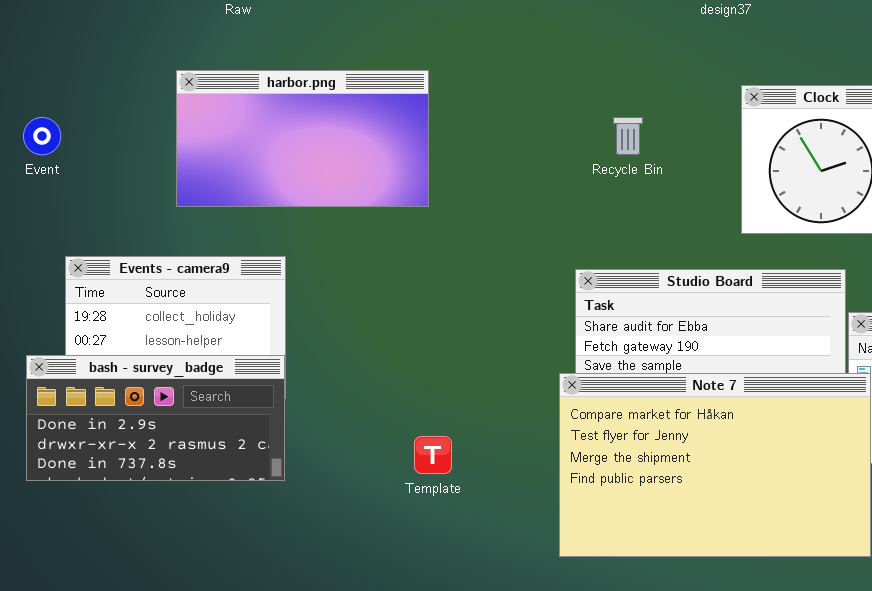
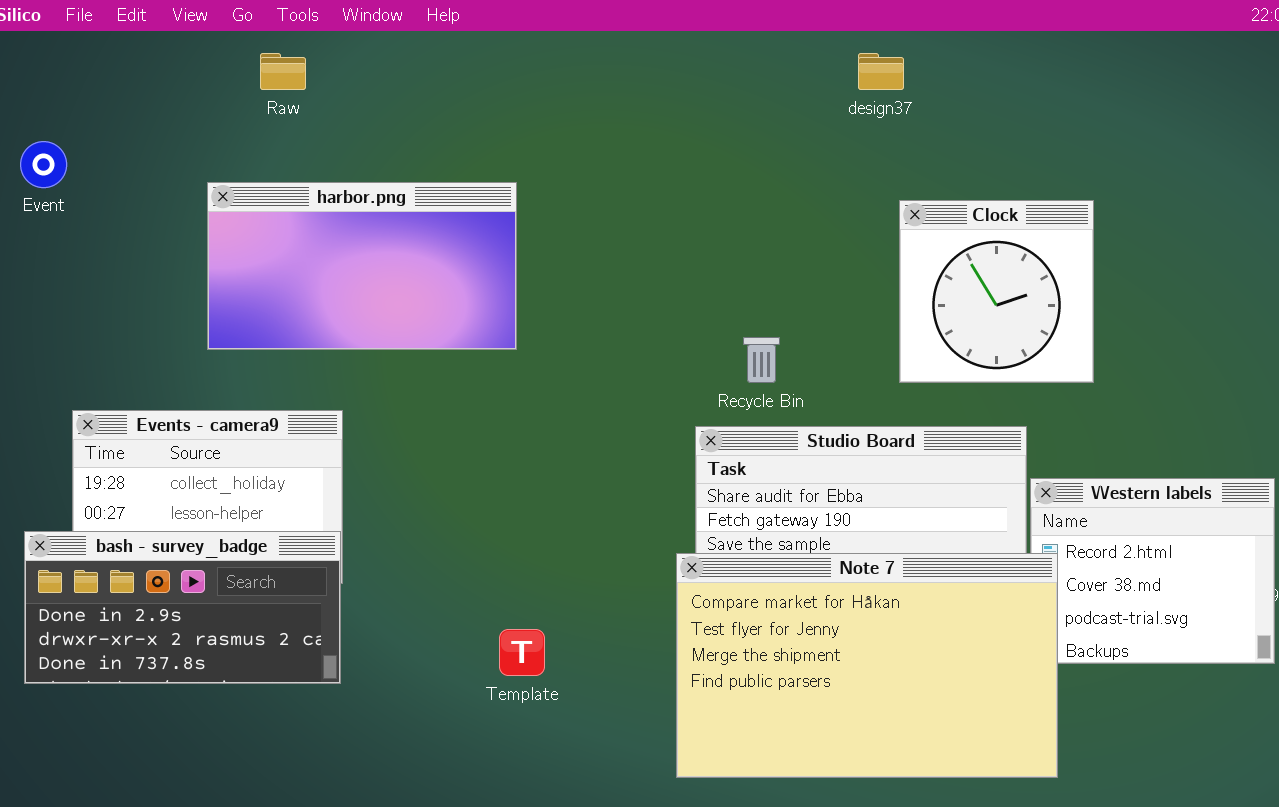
Event: [23,117,61,155] -> [20,141,67,188], moved
Recycle Bin: [613,117,643,155] -> [743,337,780,383], moved

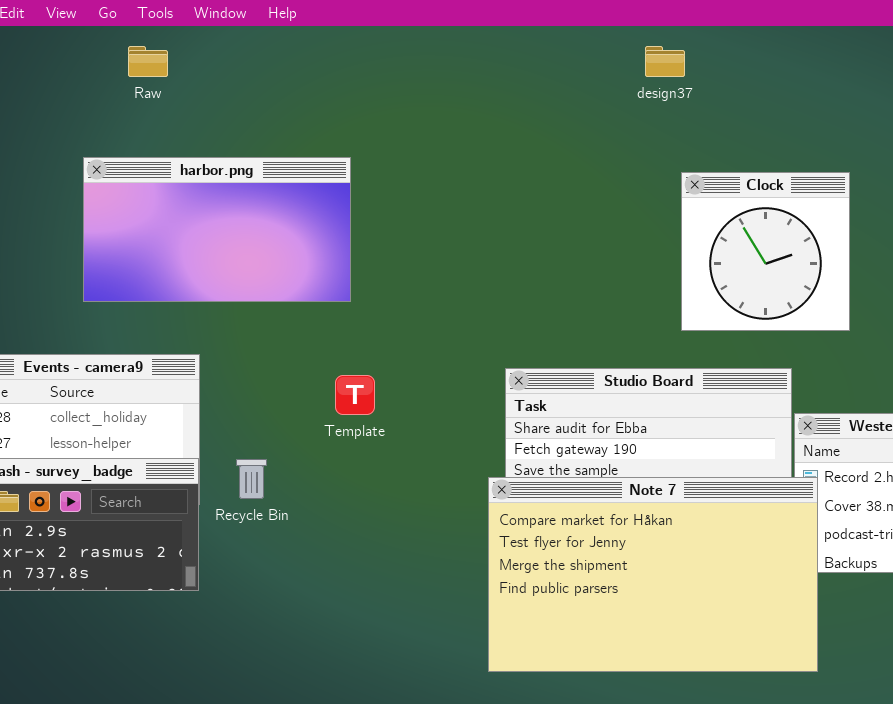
Recycle Bin: [743,337,780,383] -> [236,459,267,499], moved
Template: [499,629,545,676] -> [335,375,375,415], moved

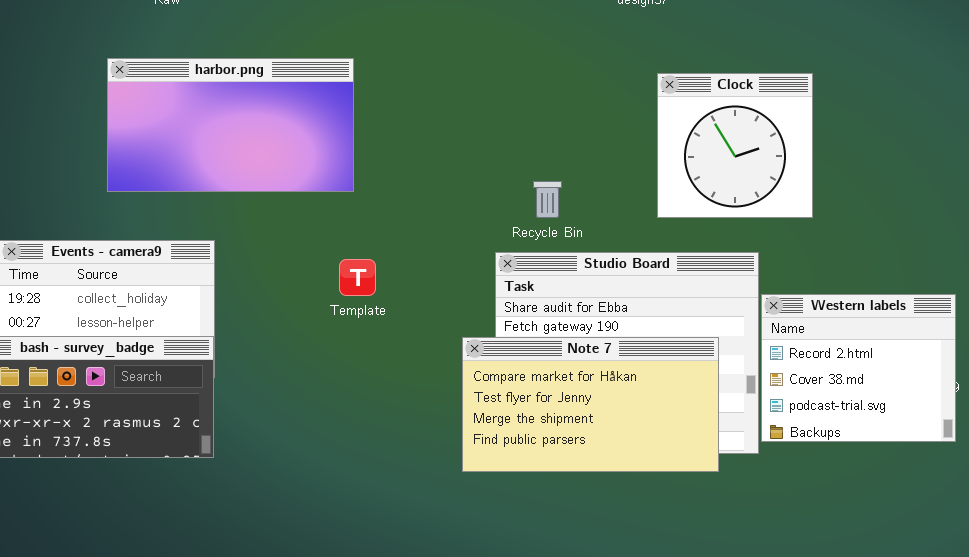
Recycle Bin: [236,459,267,499] -> [533,181,562,218], moved
Note 7: [488,477,818,672] -> [462,337,719,472], moved, resized

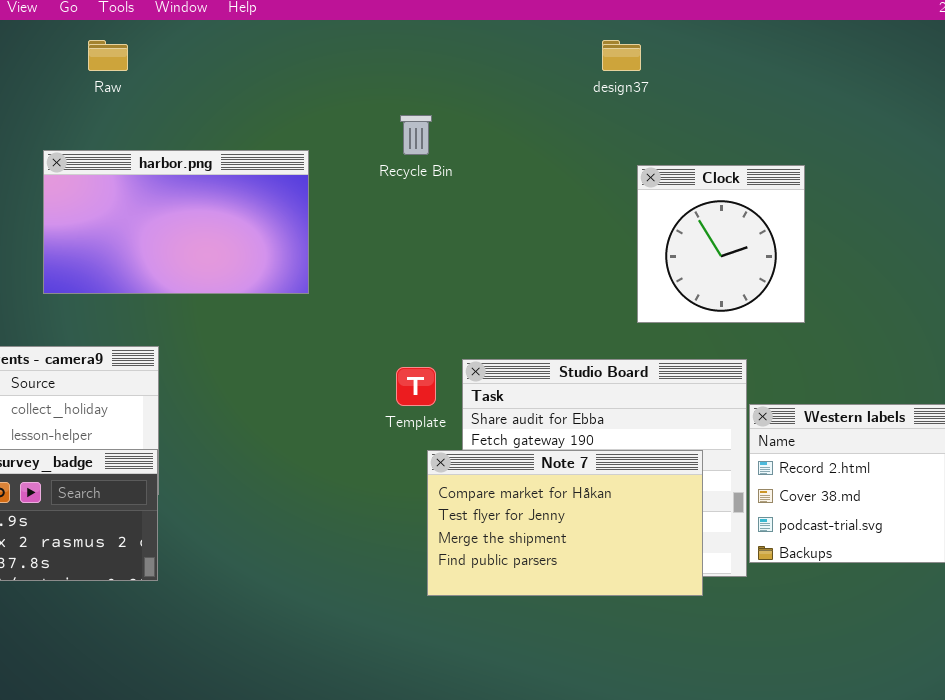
Recycle Bin: [533,181,562,218] -> [400,115,432,155], moved
Template: [339,259,376,296] -> [396,367,436,406], moved

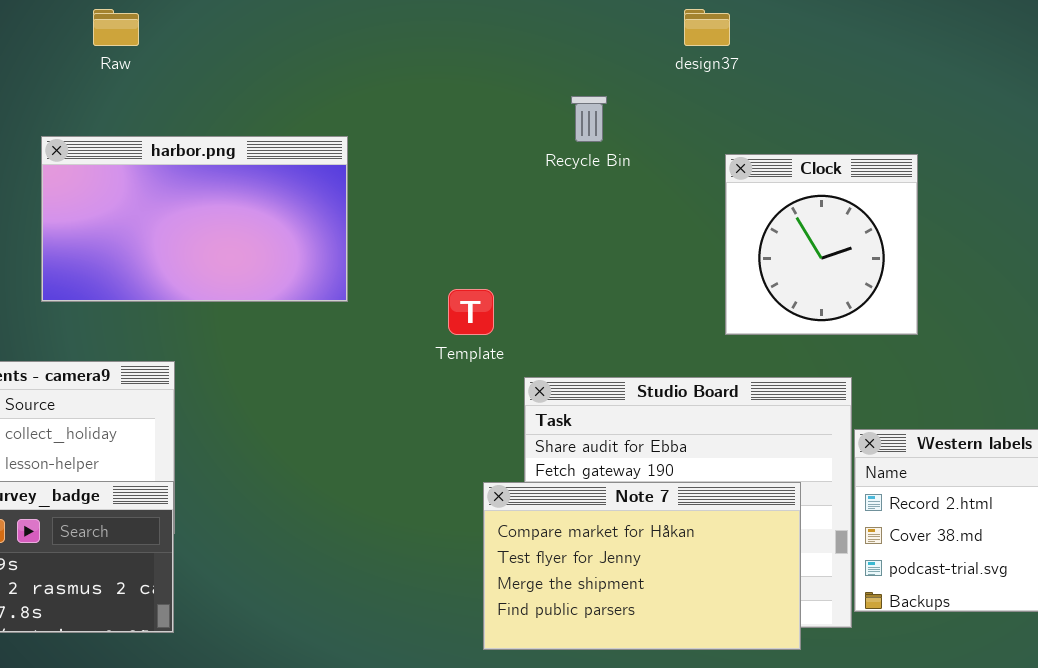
Recycle Bin: [400,115,432,155] -> [571,96,607,142], moved
Template: [396,367,436,406] -> [448,289,494,335], moved

